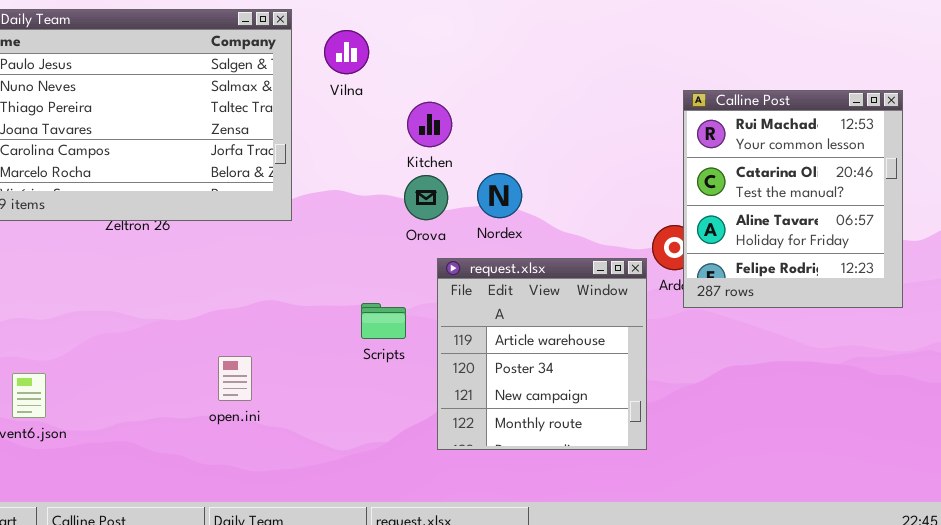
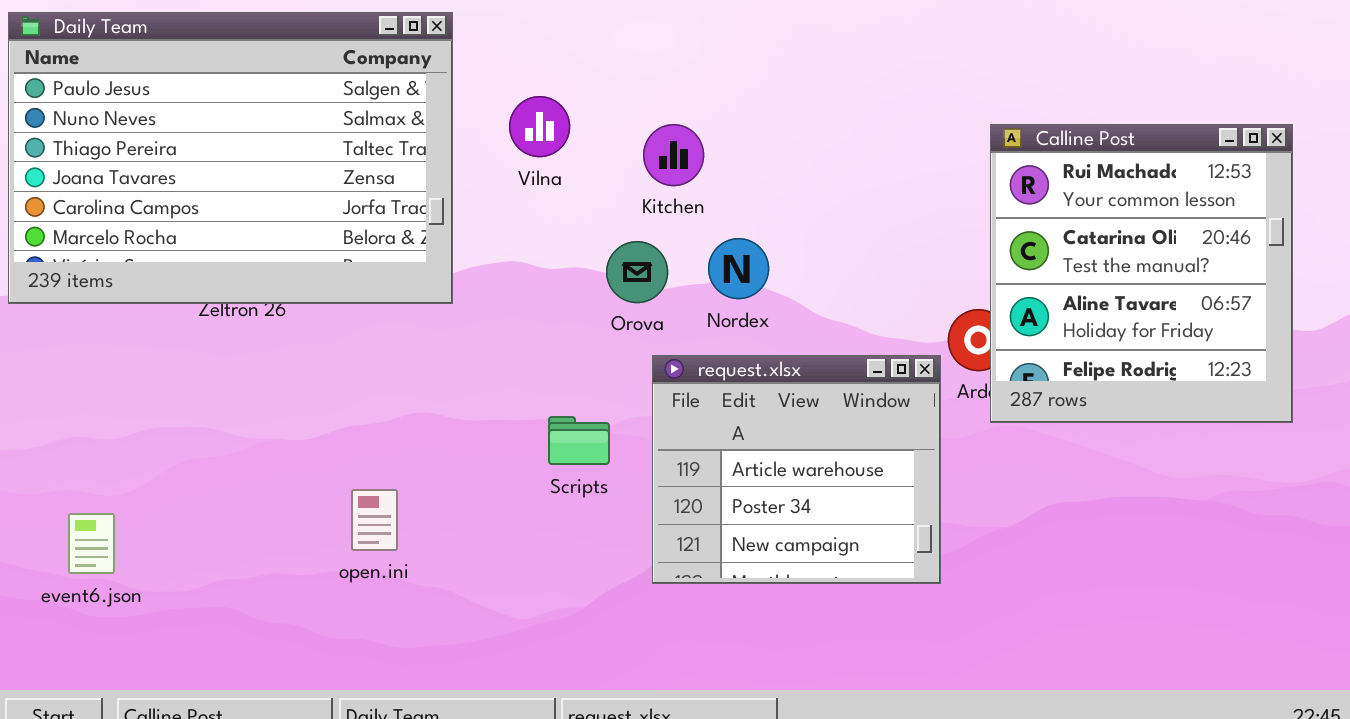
Vilna: [324,30,369,74] -> [509,96,570,157], moved
Kitchen: [407,102,452,147] -> [643,124,704,186], moved
request.xlsx: [437,258,647,450] -> [652,355,941,584], resized

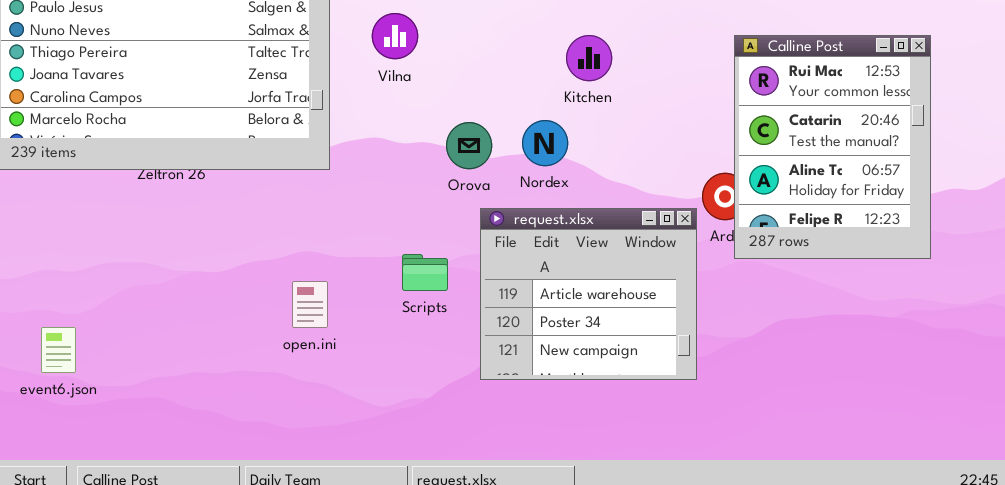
Kitchen: [643,124,704,186] -> [566,35,612,81], moved
Calline Post: [990,124,1293,423] -> [734,35,931,259], resized
open.ini: [351,489,398,551] -> [292,281,328,328], moved

